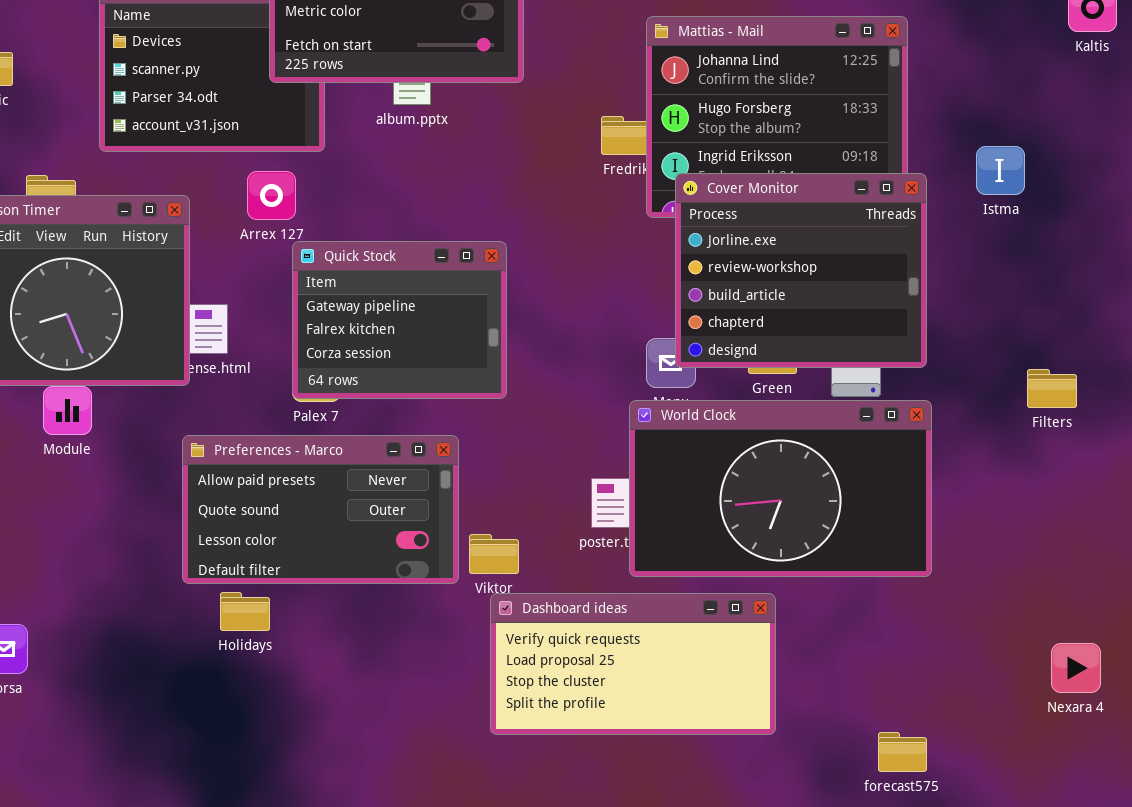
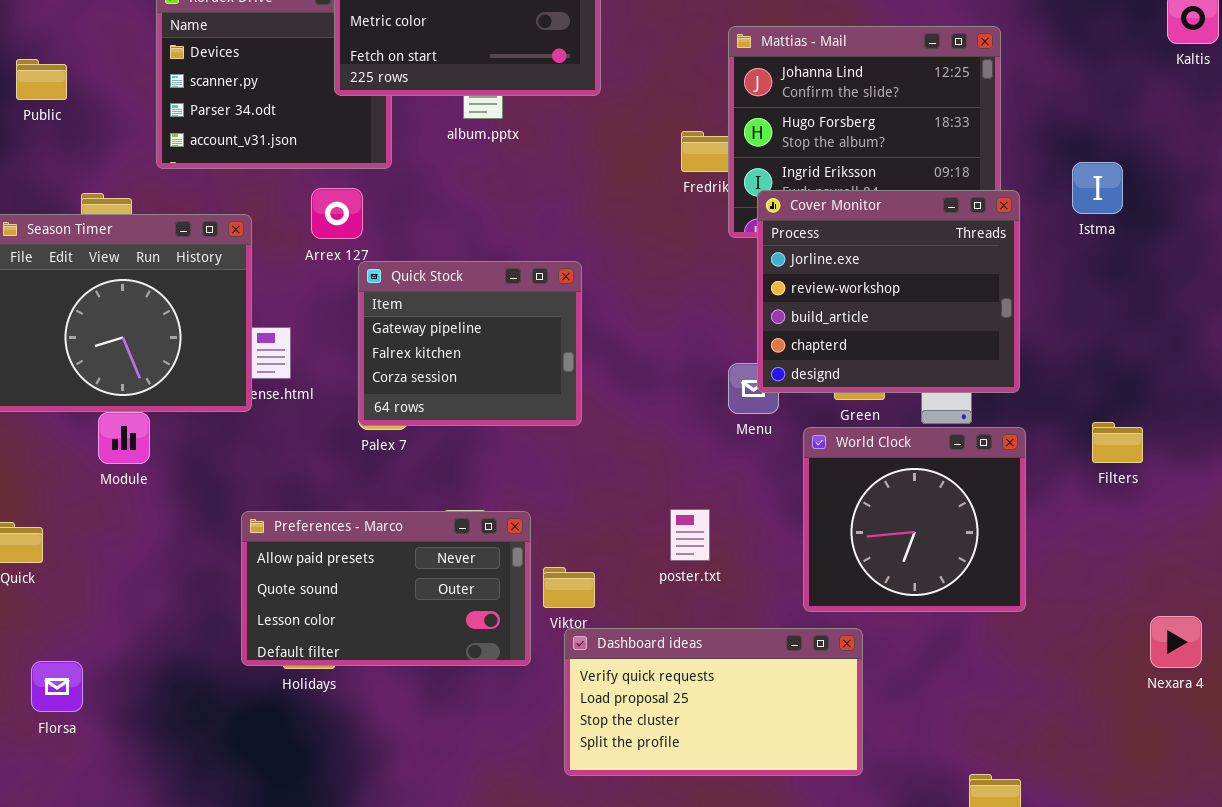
Filters: [1027,369,1077,408] -> [1092,422,1143,463], moved
World Clock: [629,400,932,577] -> [803,427,1026,612], resized
Preferences - Marco: [182,435,459,584] -> [241,511,531,666], moved
Nexara 4: [1051,643,1101,693] -> [1150,616,1202,668], moved

